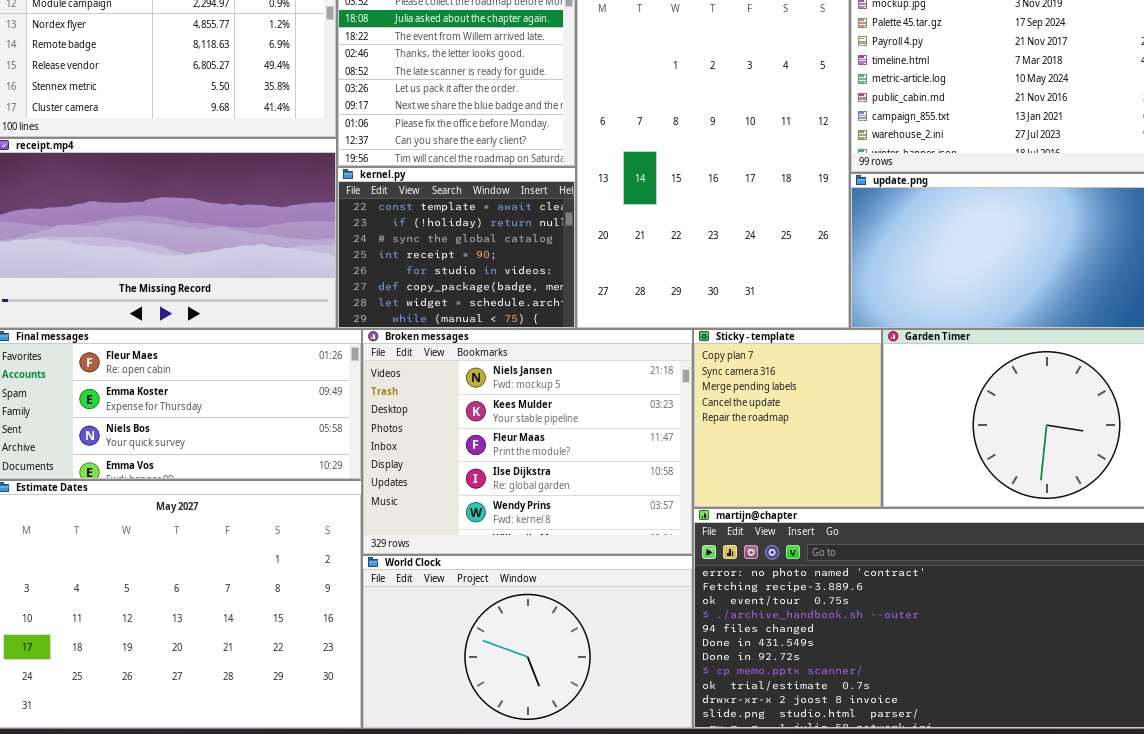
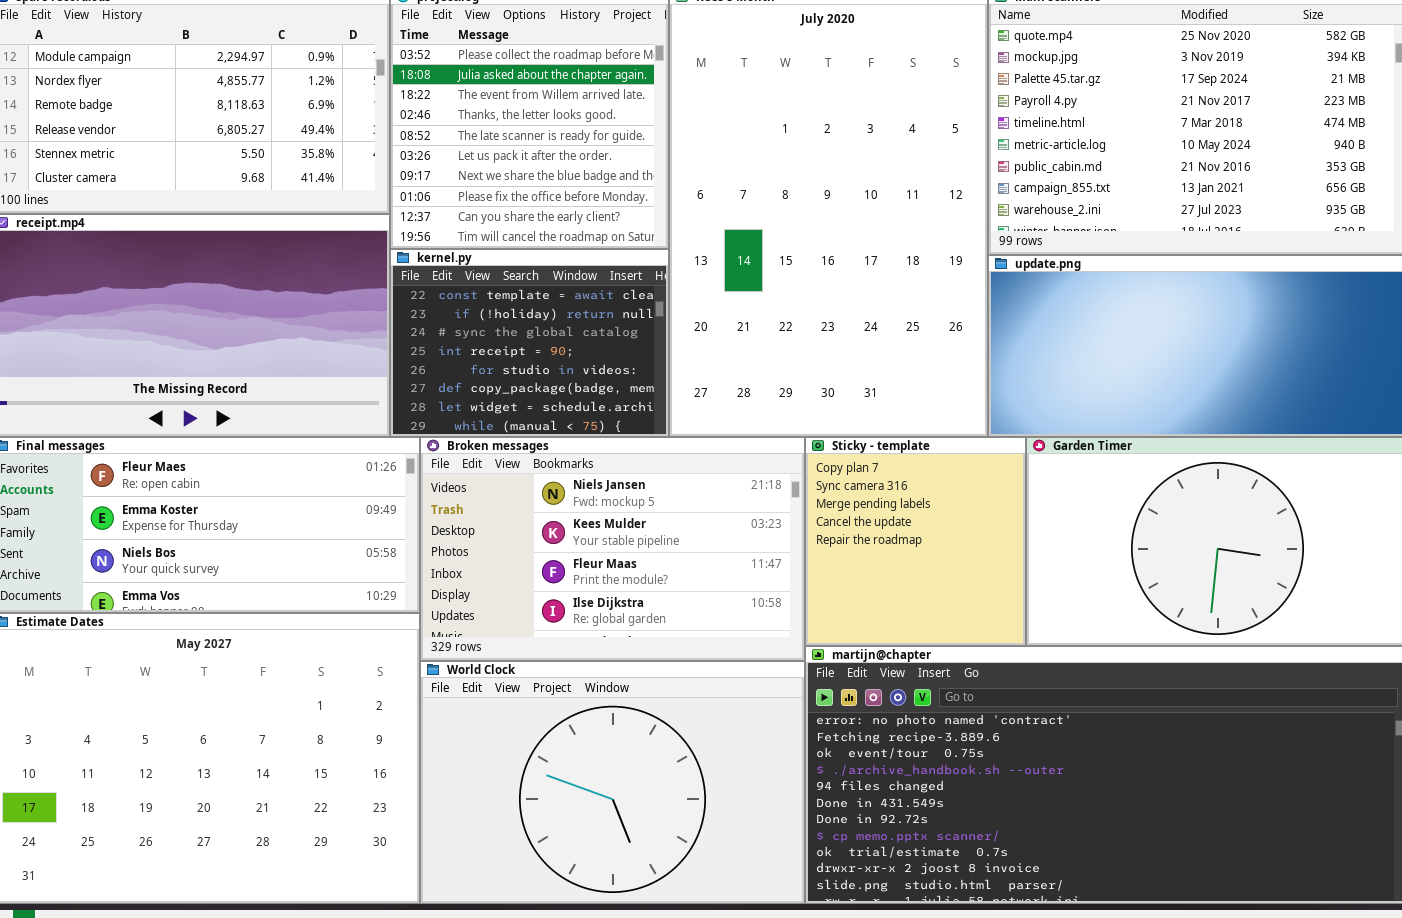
Broken messages: [362,329,693,555] -> [420,437,805,661], resized
World Clock: [362,555,693,729] -> [420,661,805,904], resized

